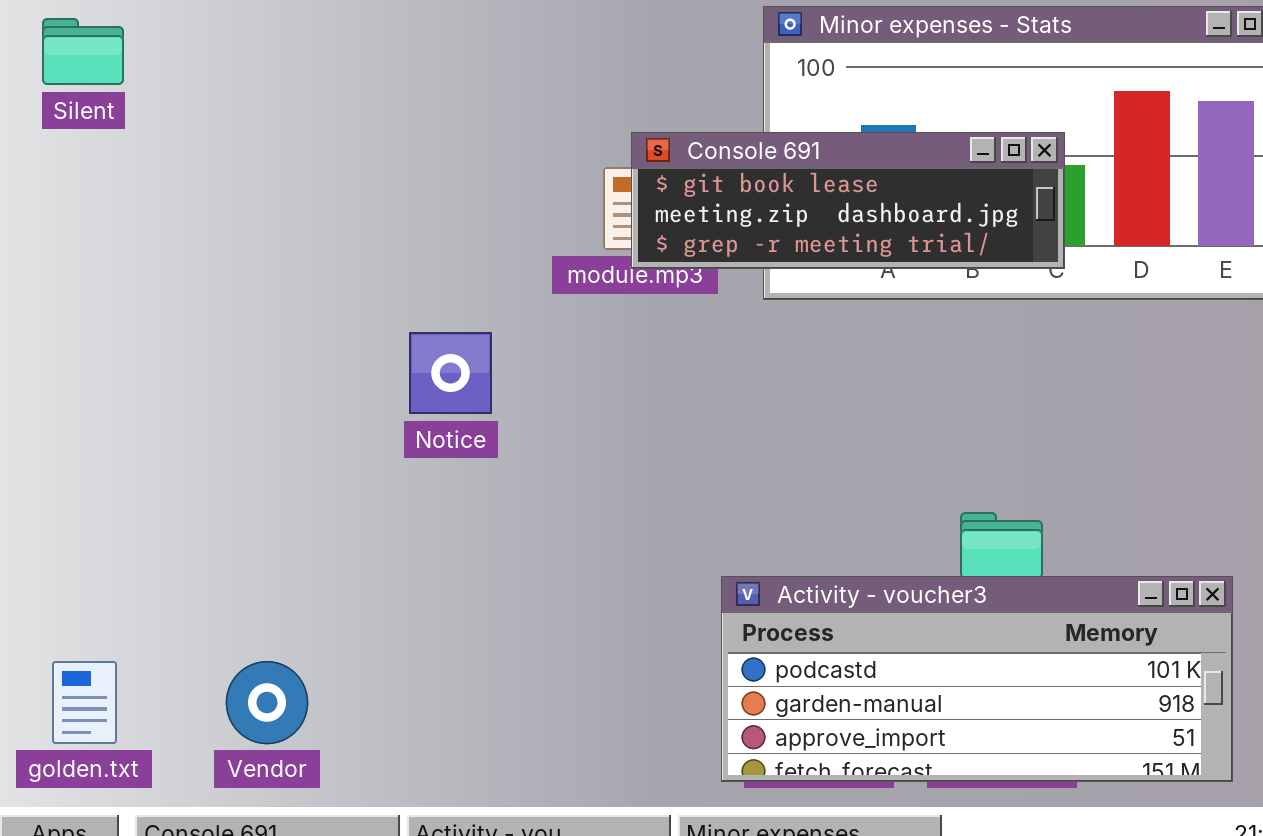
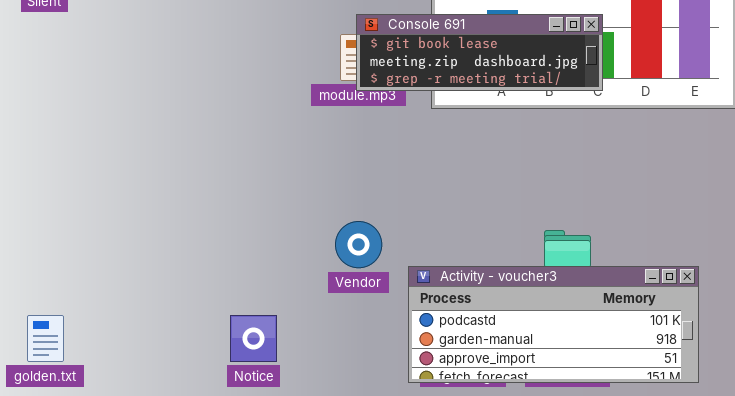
Notice: [409,332,492,414] -> [230,315,277,362], moved
Vendor: [226,661,308,744] -> [335,221,382,268], moved

